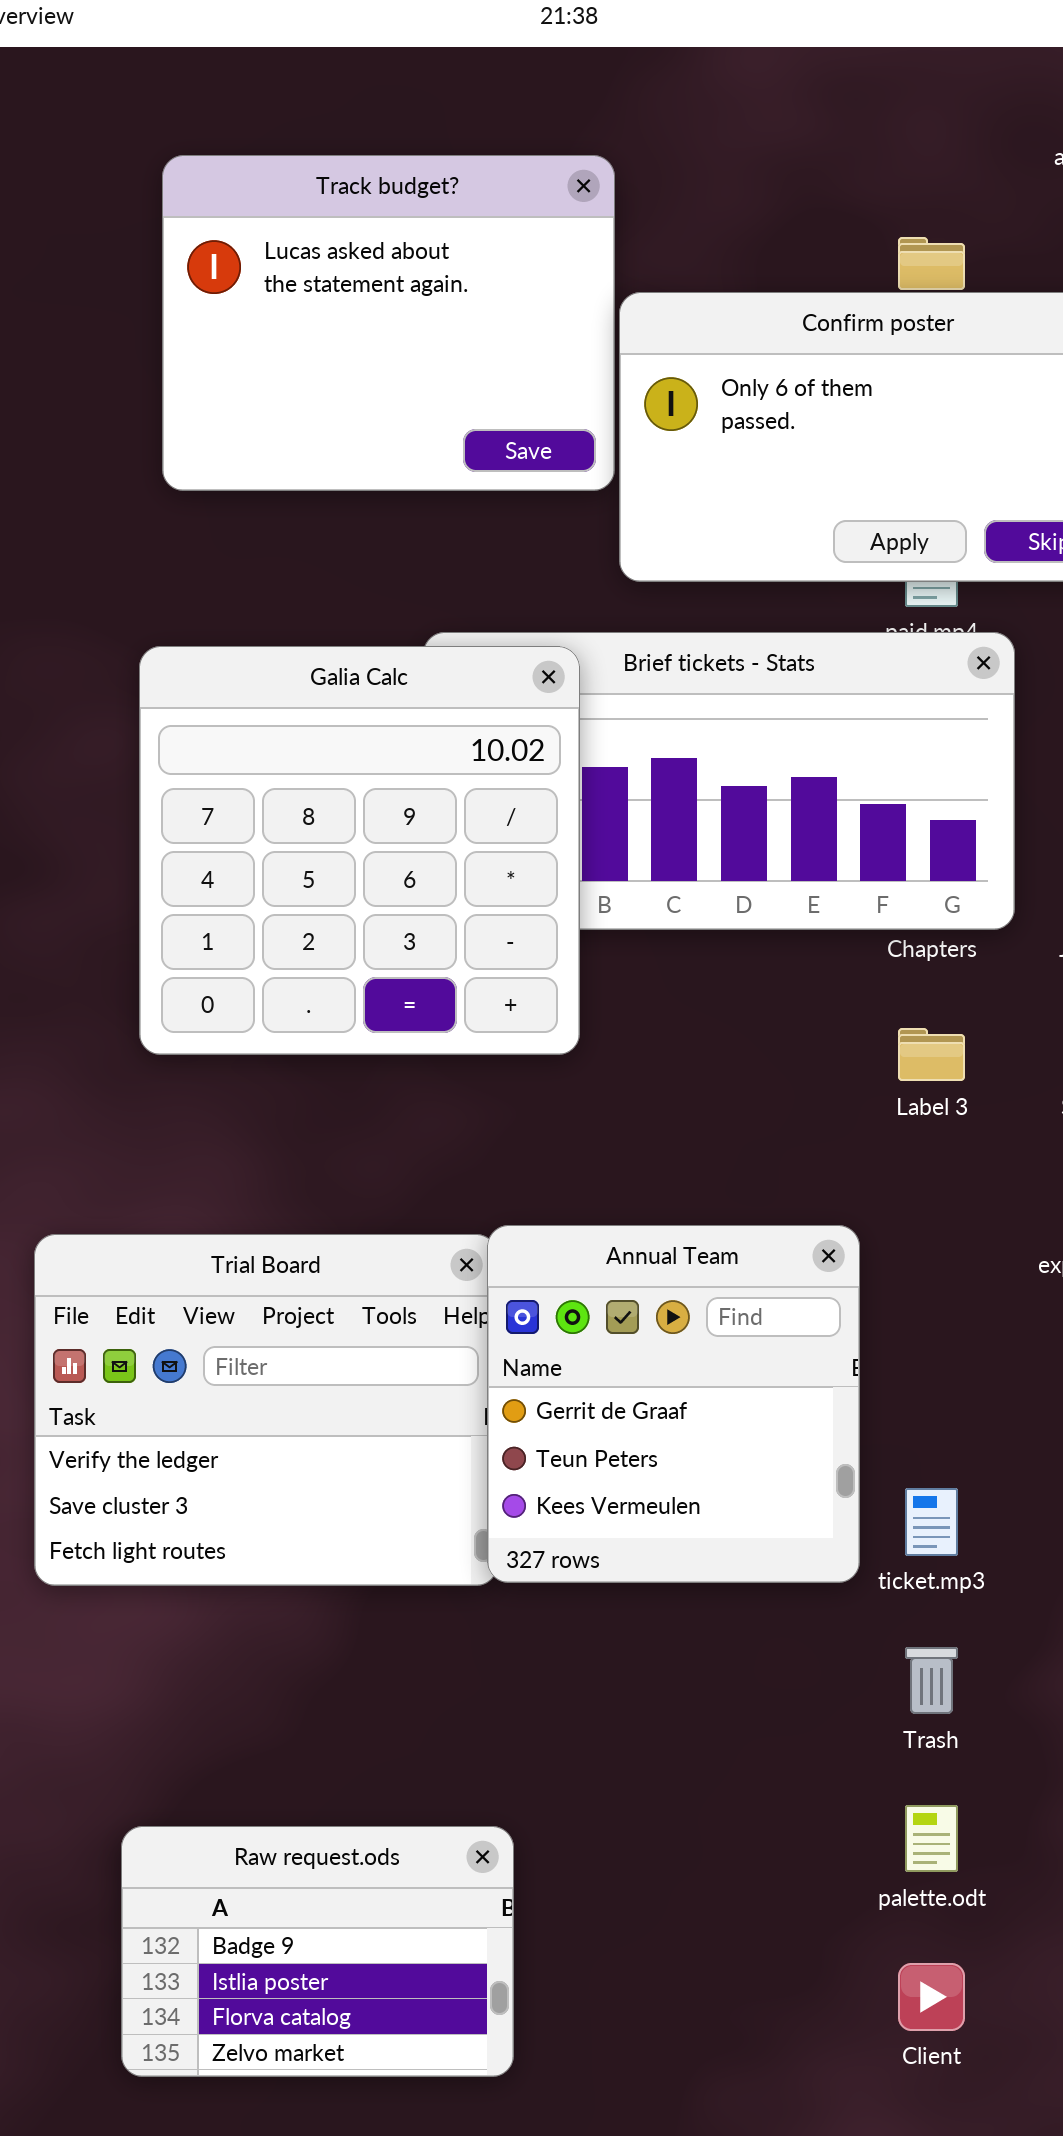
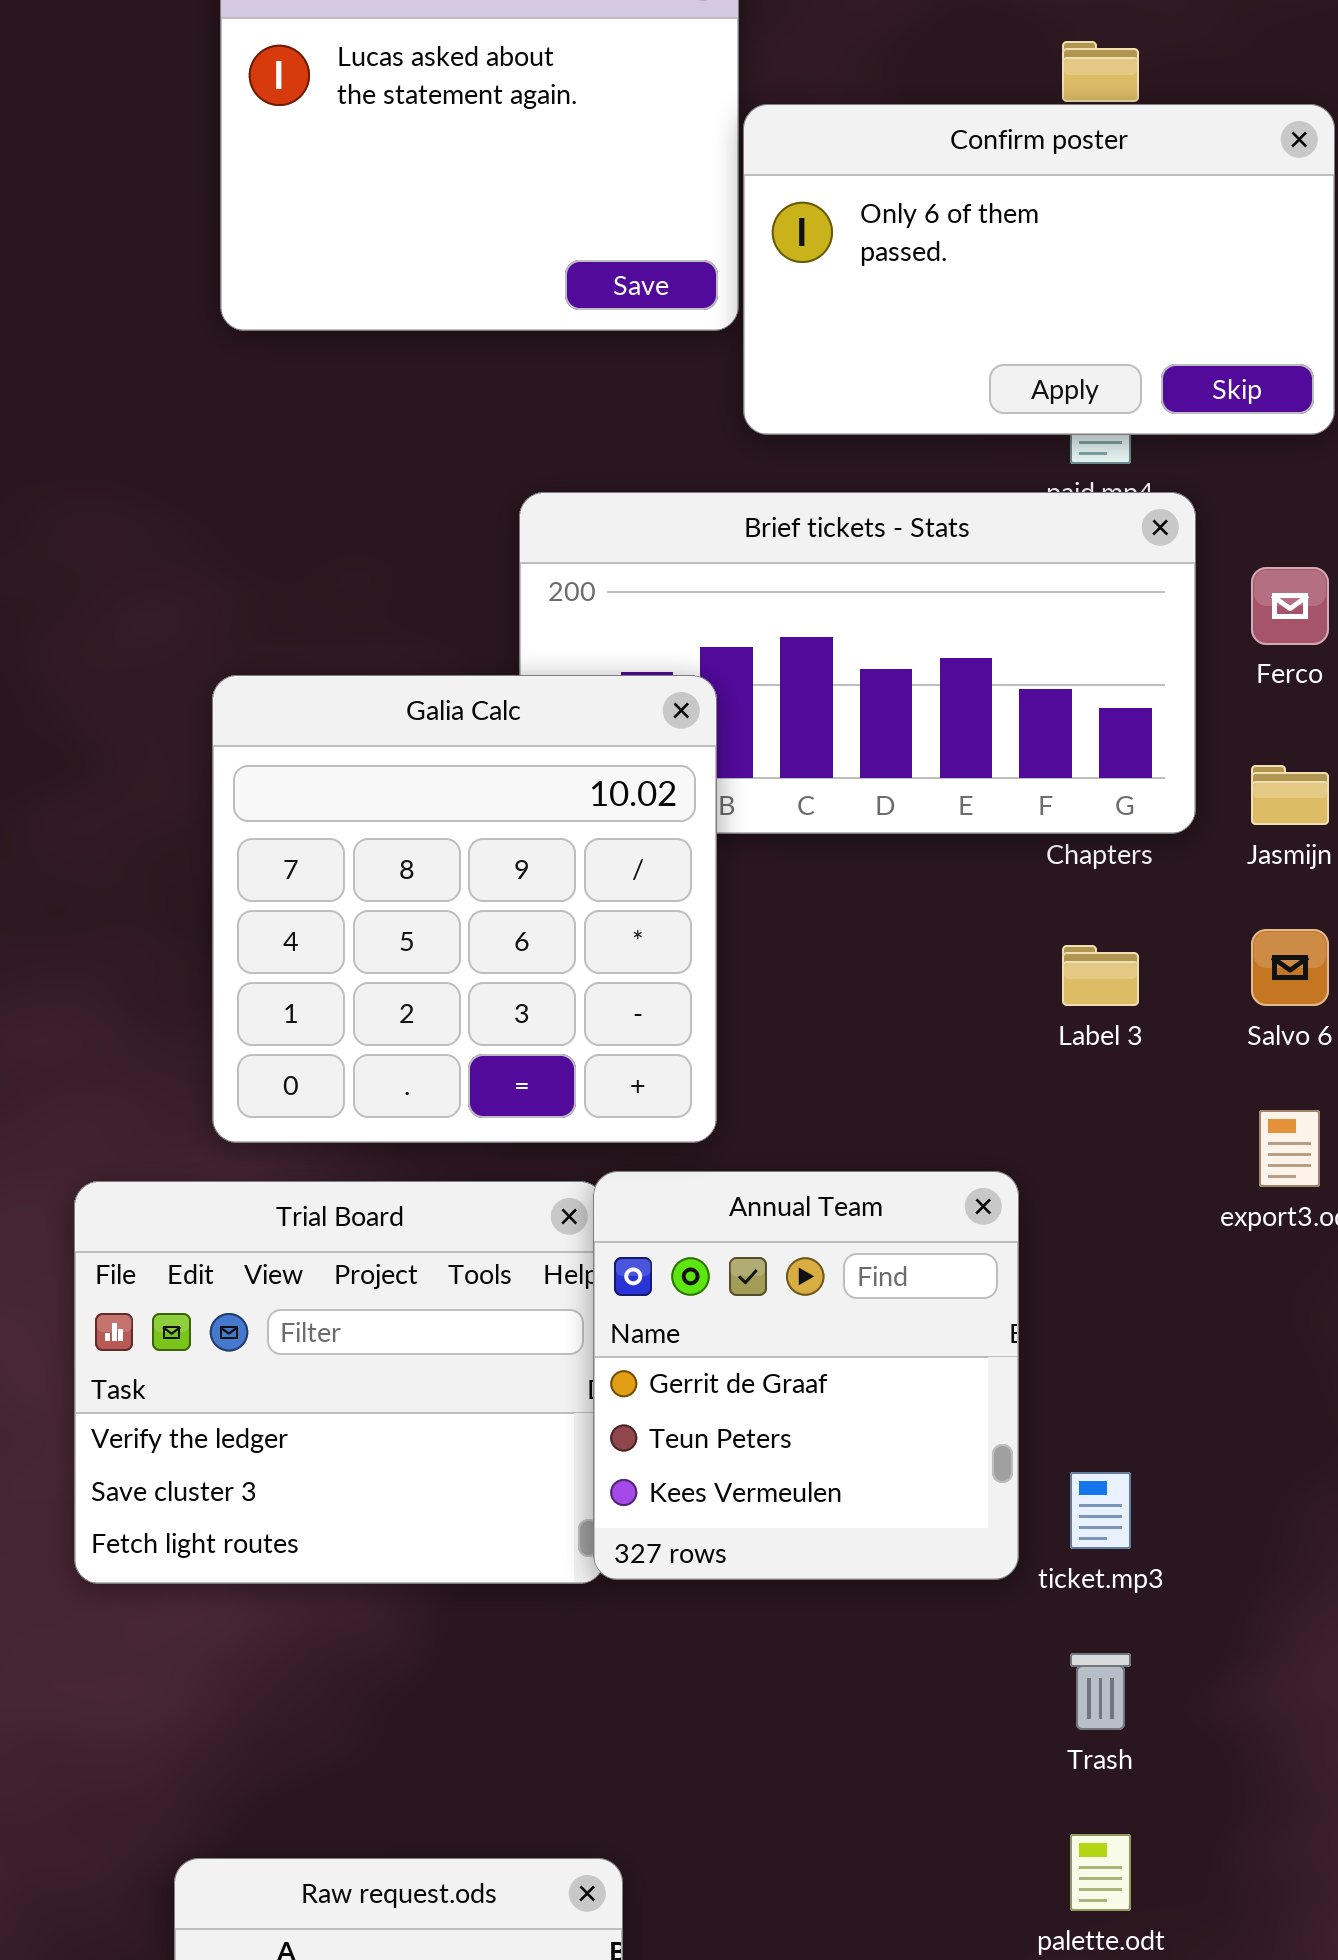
Galia Calc: [139,646,580,1055] -> [212,675,717,1143], moved

